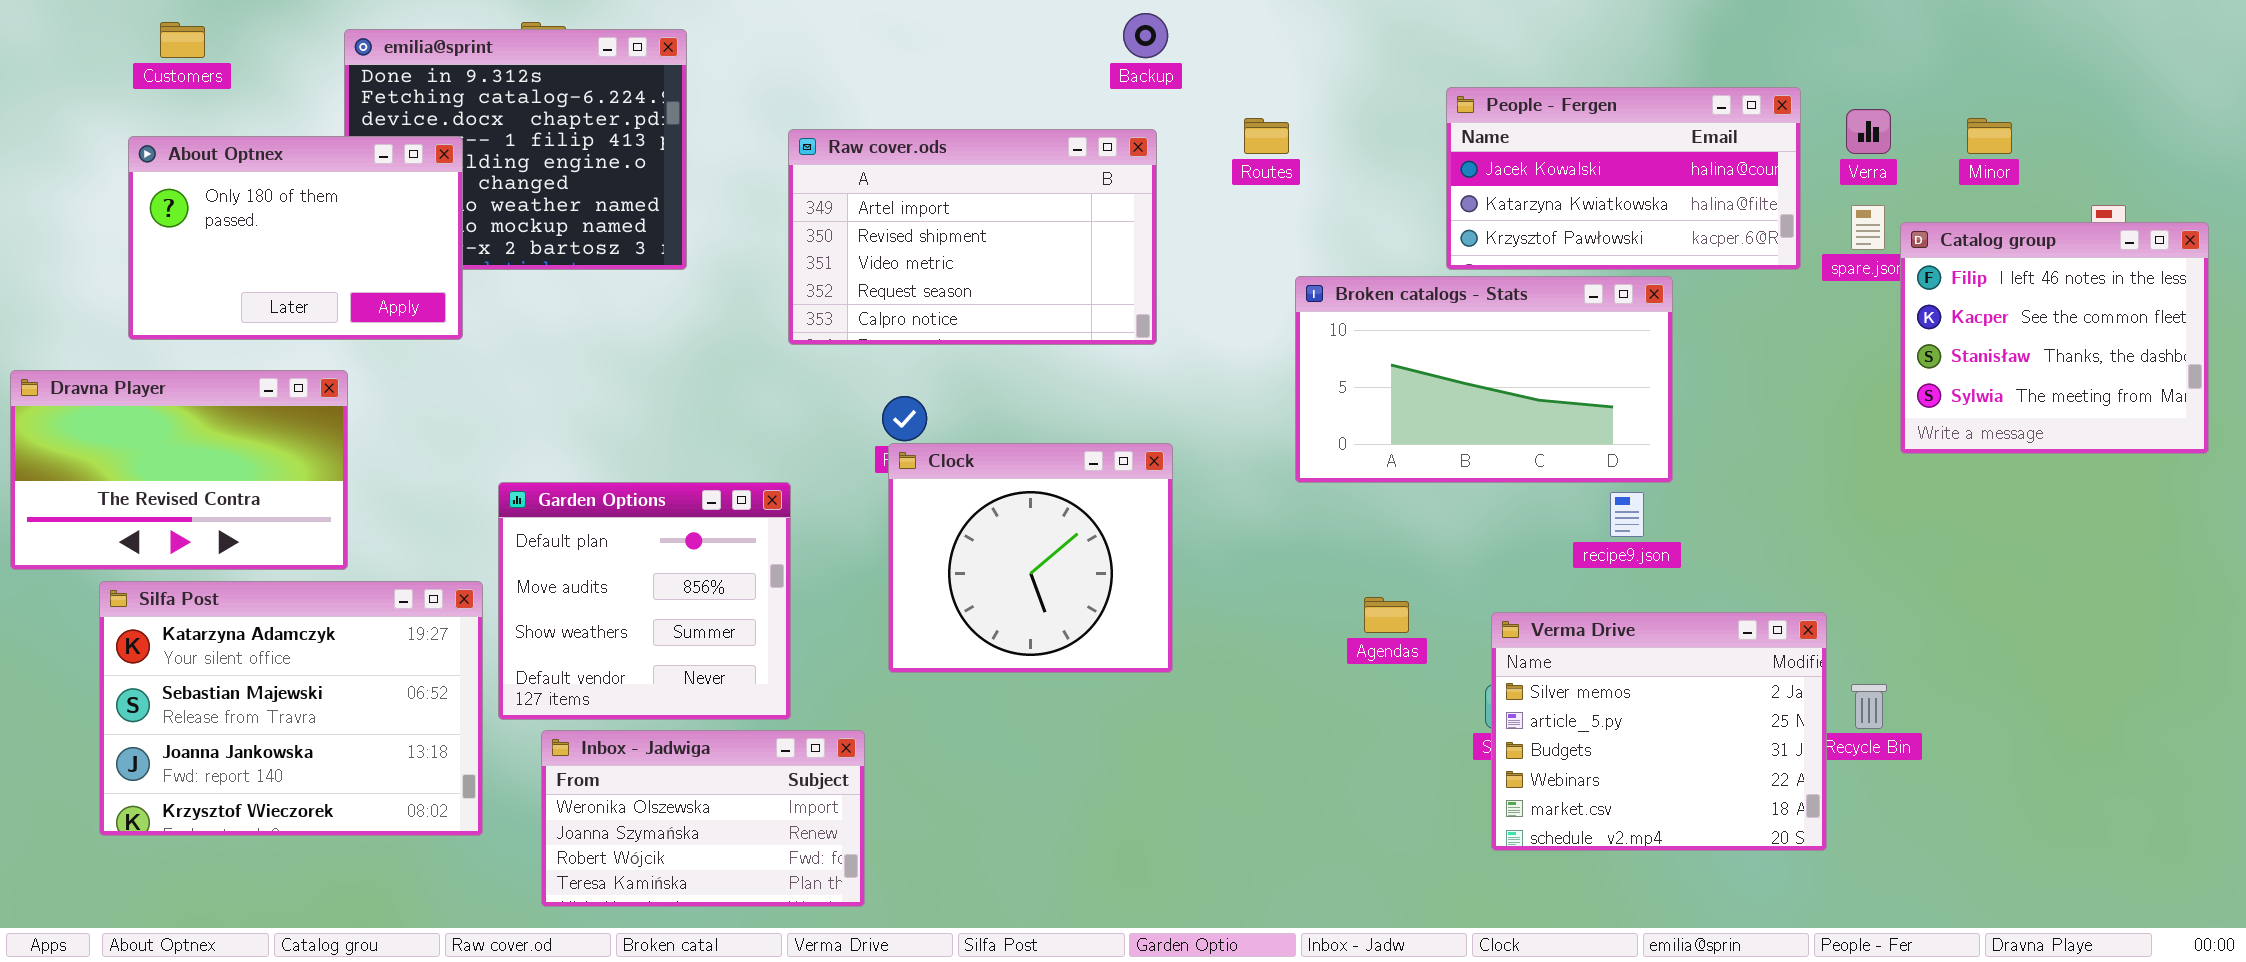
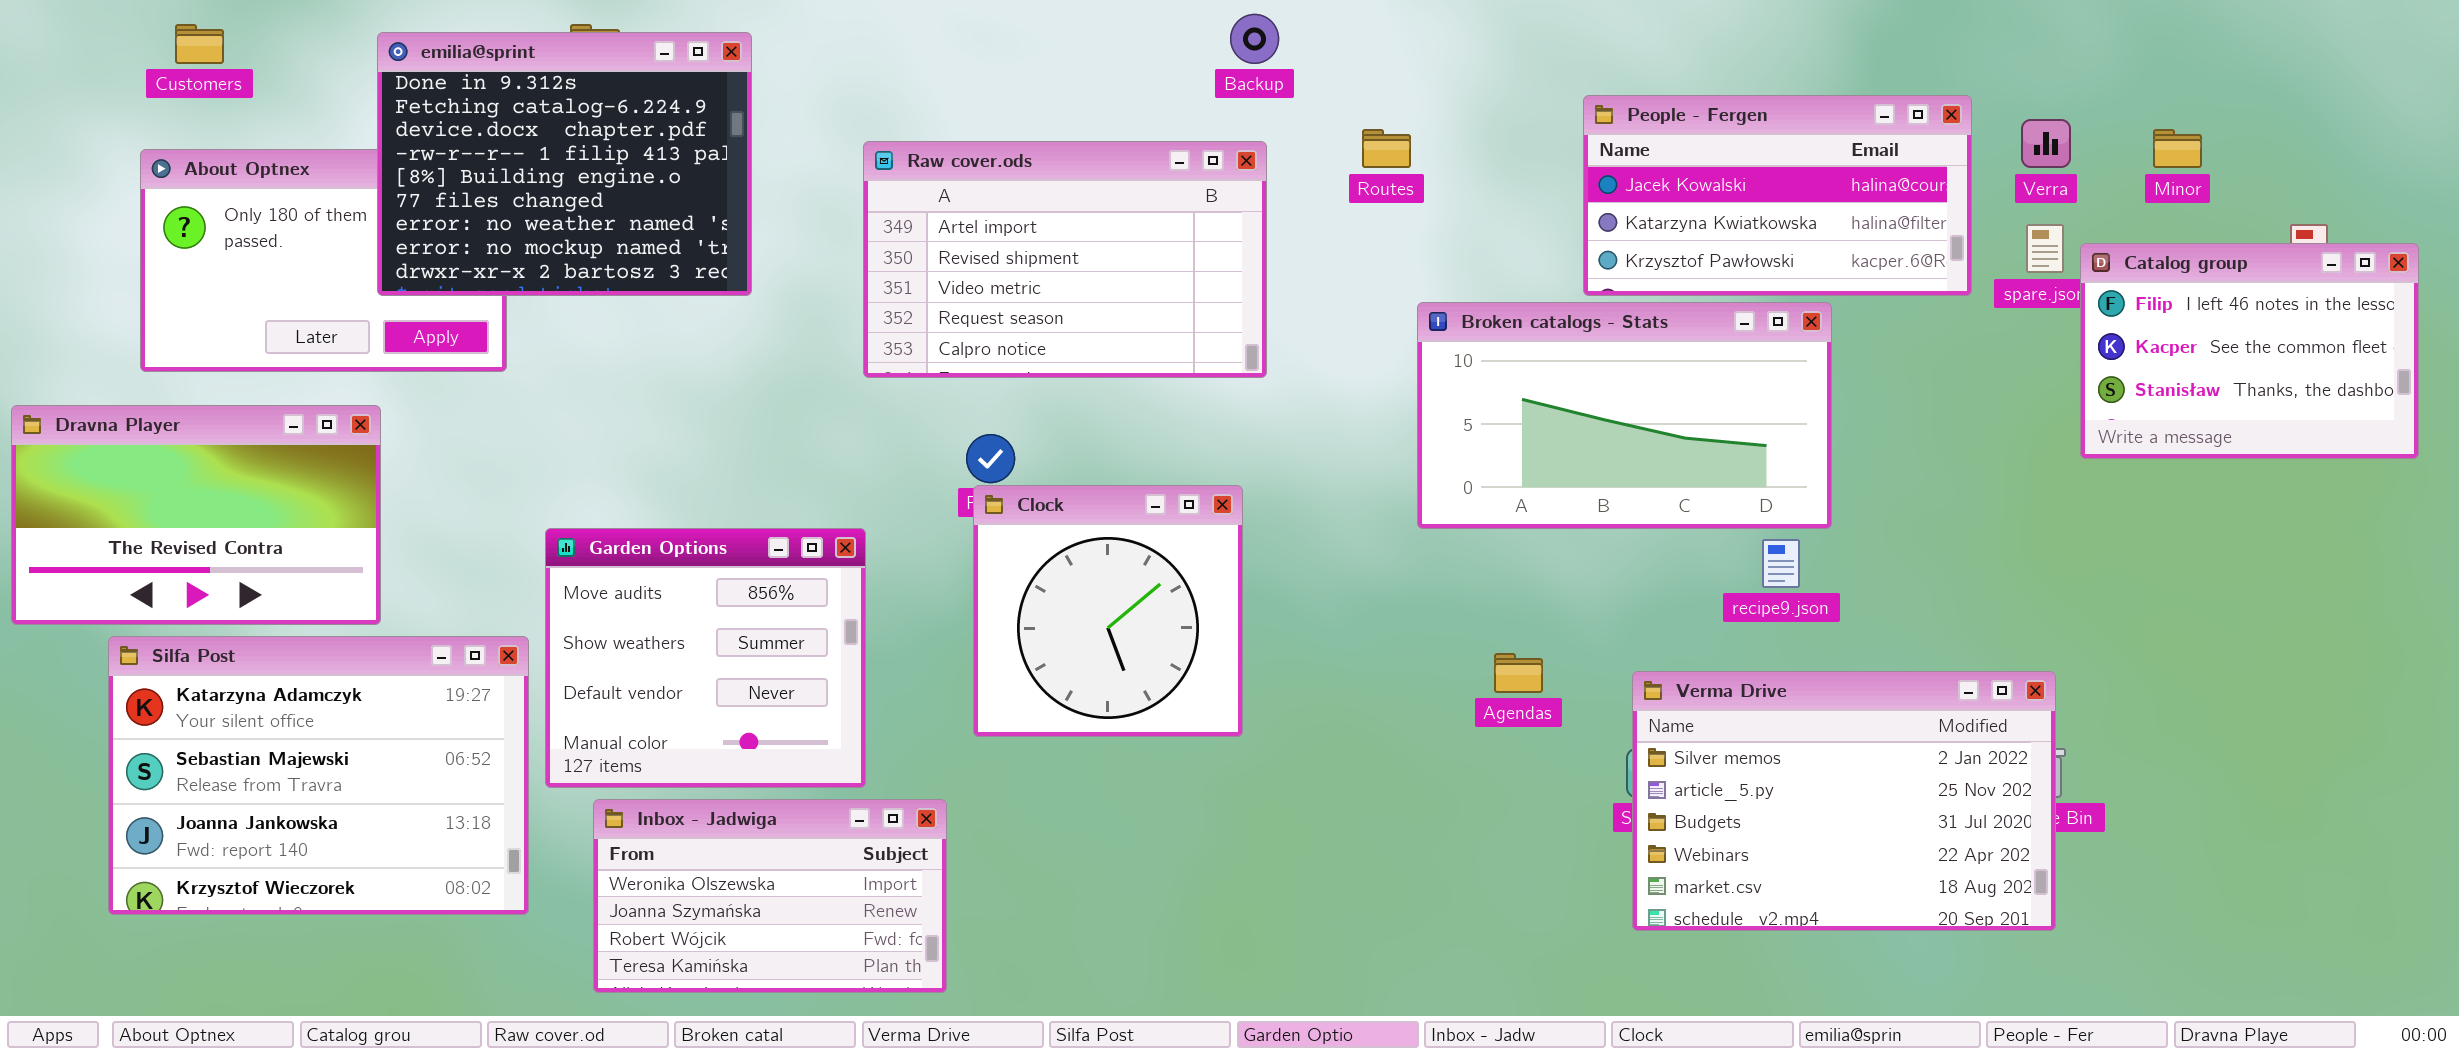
emilia@sprint: [344,29,687,270] -> [377,32,752,296], raised
Catalog group: [1900,222,2209,454] -> [2080,243,2419,459], resized
Clock: [888,443,1173,673] -> [973,485,1243,737], resized
Garden Options: [498,482,791,720] -> [545,528,866,788], scrolled down 1 row
Verma Drive: [1491,612,1827,851] -> [1632,671,2056,931], resized

